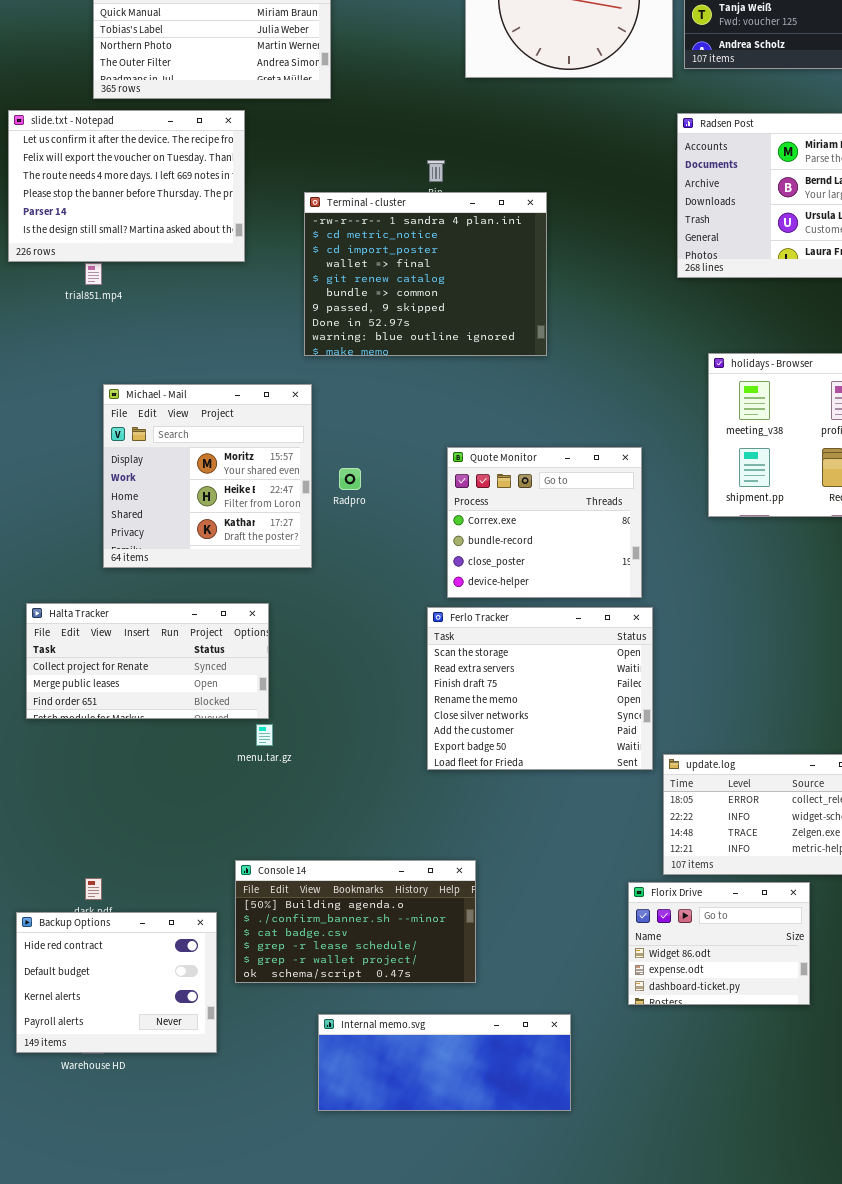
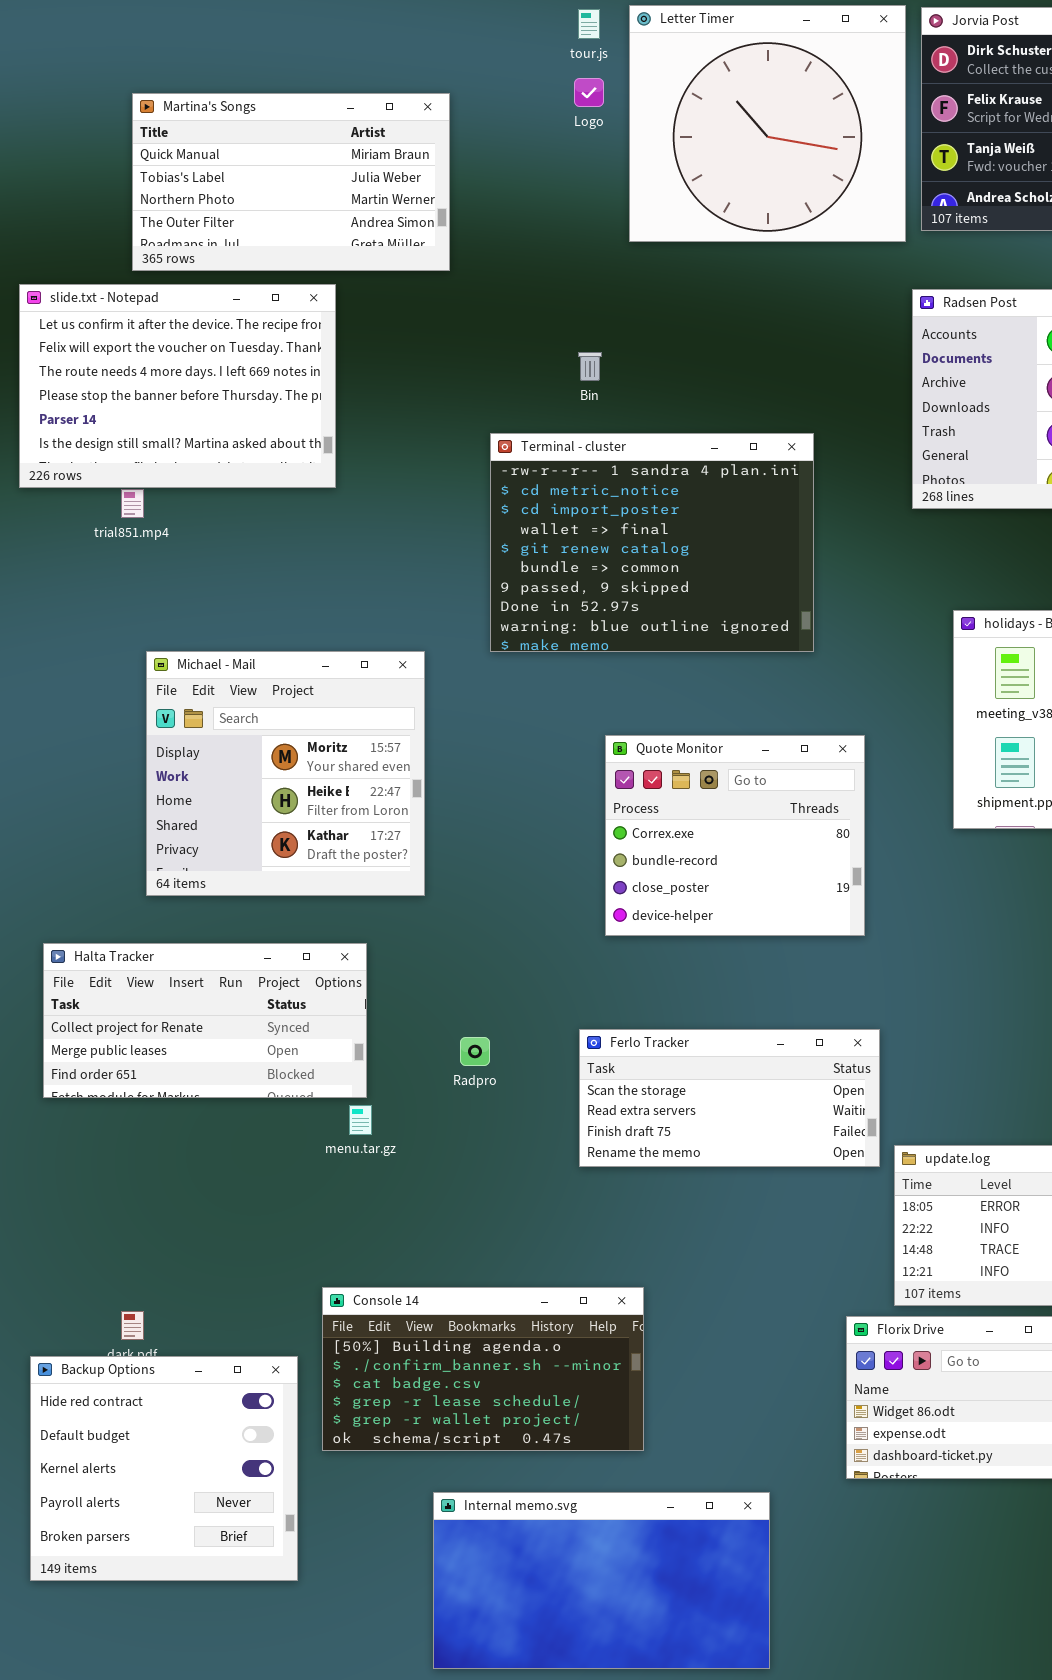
Terminal - cluster: [304,192,547,356] -> [490,433,814,652], moved
Radpro: [339,468,361,490] -> [460,1037,490,1066], moved
Ferlo Tracker: [427,607,653,770] -> [579,1029,880,1167], resized
Backup Options: [16,912,217,1053] -> [30,1356,298,1581], resized
Internal memo.svg: [318,1014,571,1111] -> [433,1492,770,1669], resized

